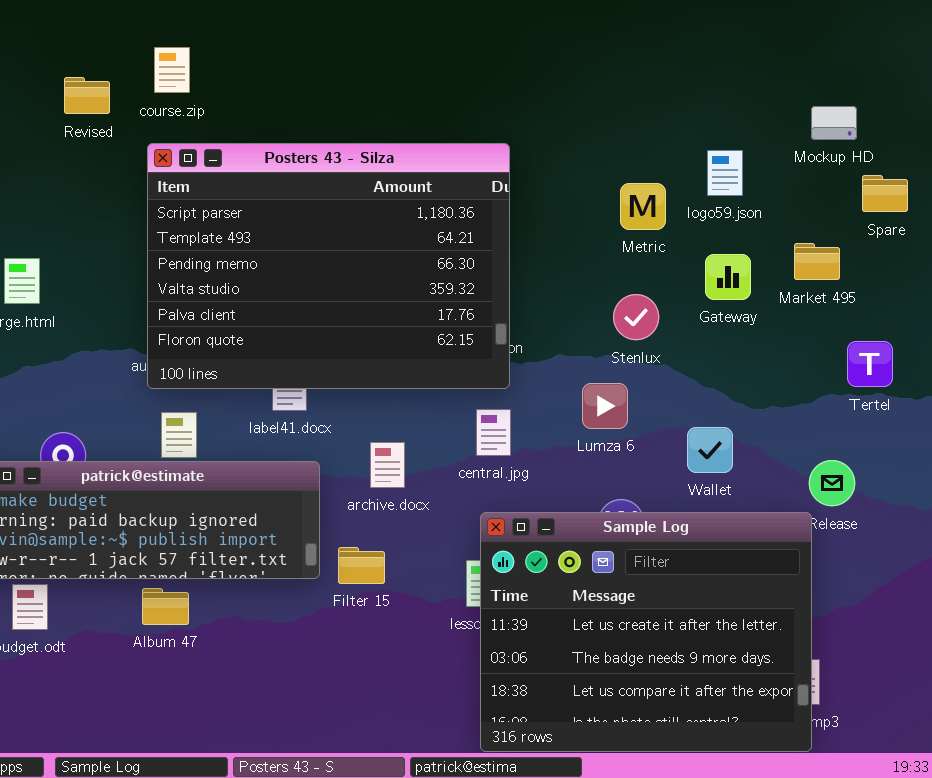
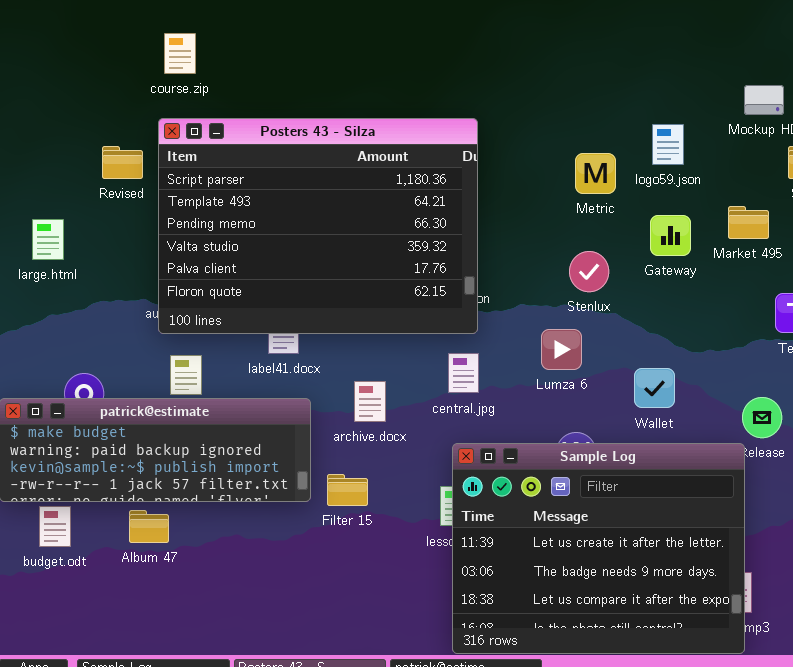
Revised: [64,77,110,114] -> [102,146,143,179], moved
Album 47: [142,588,189,625] -> [129,510,169,543], moved

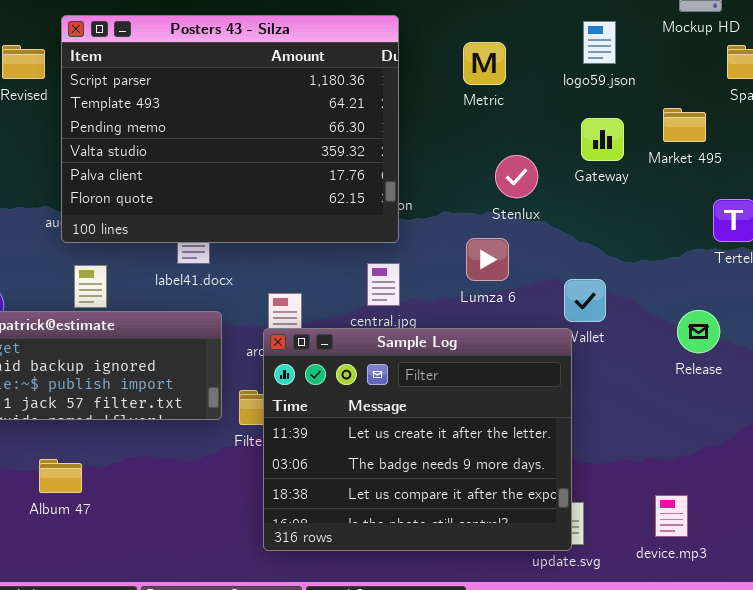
Metric: [575,153,616,194] -> [463,42,506,85], moved
Sample Log: [452,443,745,654] -> [263,328,572,551], moved
Album 47: [129,510,169,543] -> [39,459,82,493], moved

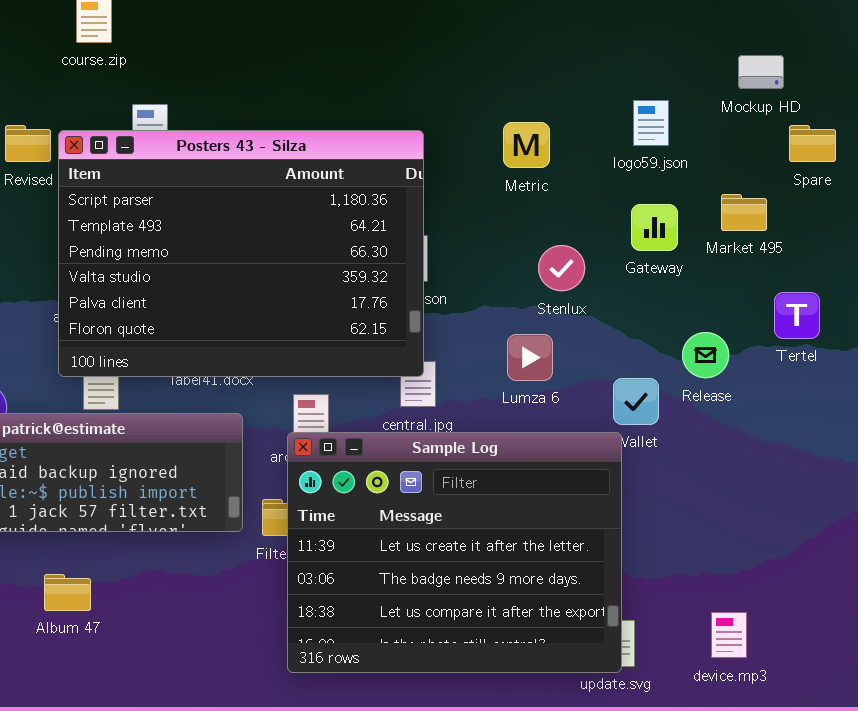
Posters 43 - Silza: [61,15,399,243] -> [58,130,424,377], moved
Release: [677,310,720,353] -> [682,332,729,378], moved

